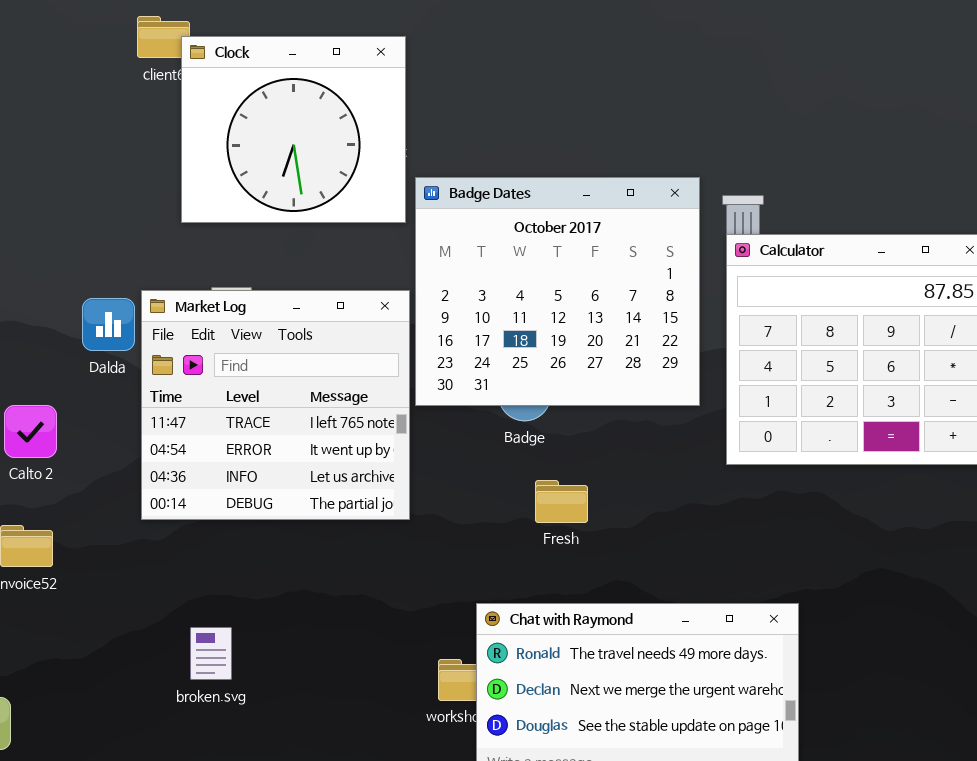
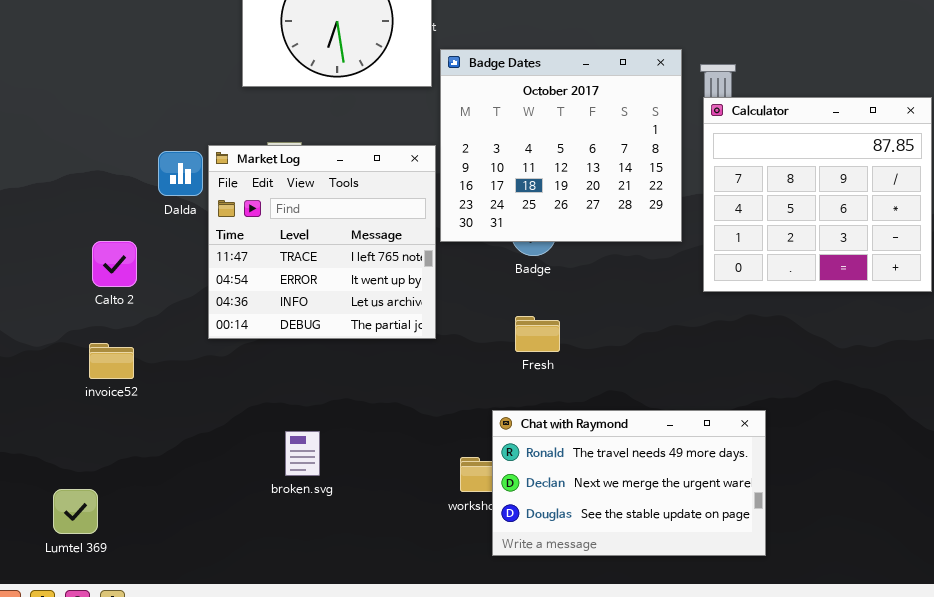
Fresh: [535,480,588,523] -> [515,316,560,352], moved
broken.svg: [190,627,232,680] -> [285,431,320,476], moved

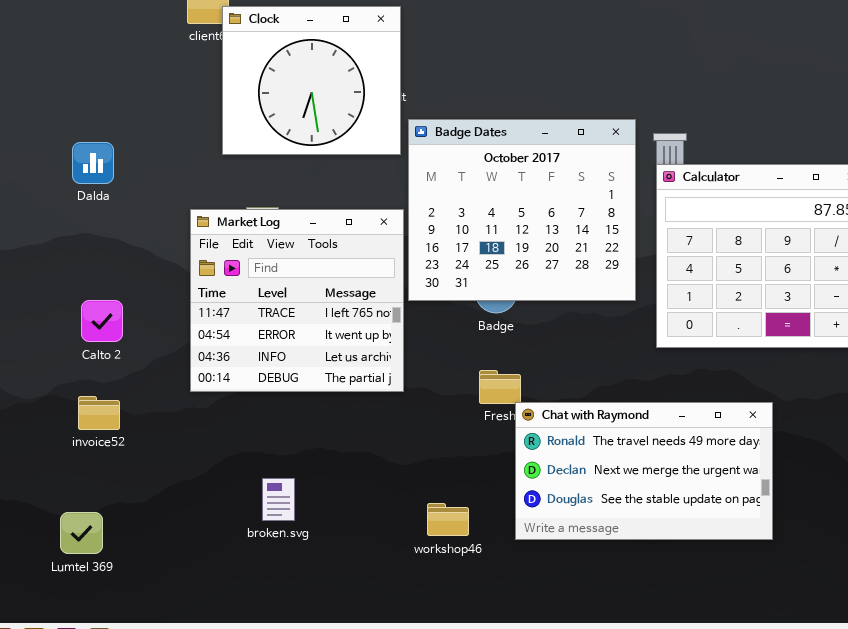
Dalda: [158,151,203,196] -> [72,142,114,184], moved
Chat with Raymond: [492,410,766,556] -> [515,402,773,540], moved
Lumtel 369: [53,489,98,534] -> [60,512,103,554], moved

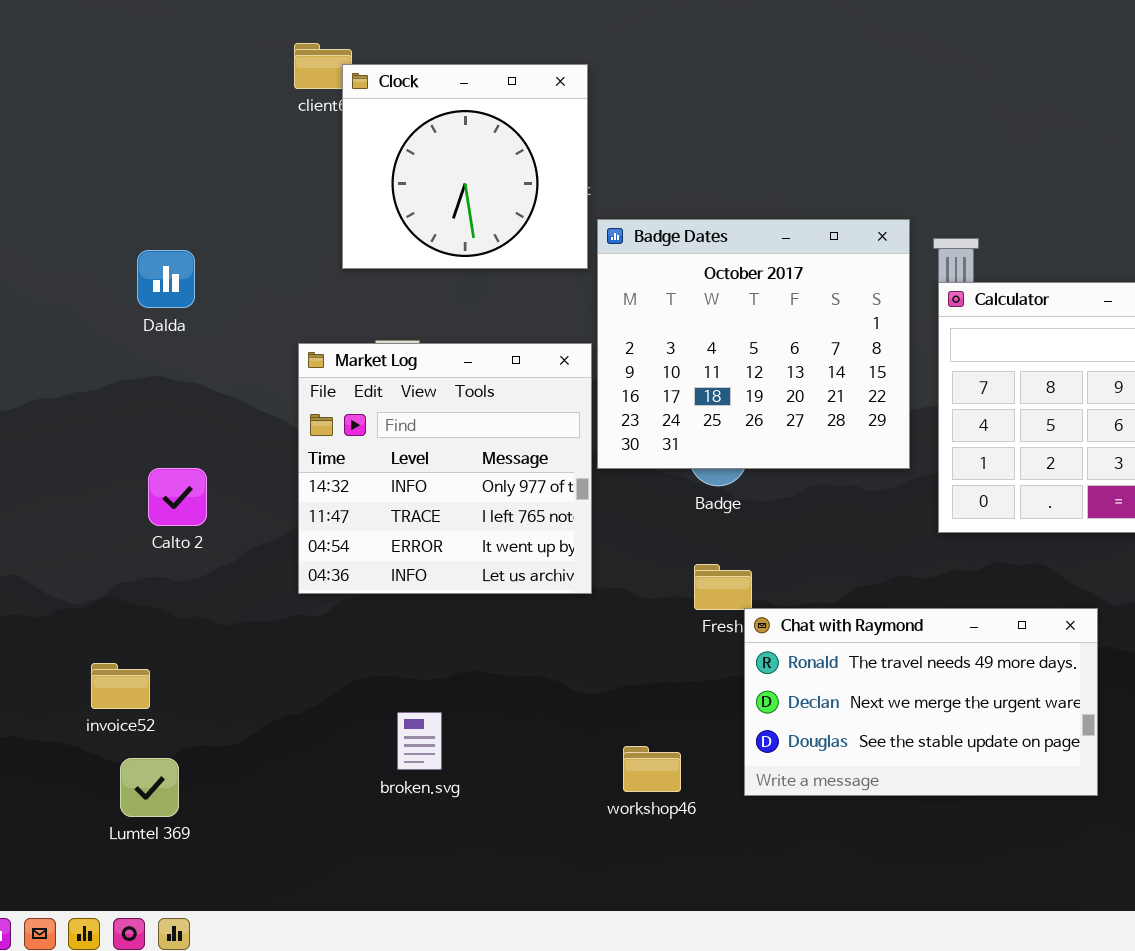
Market Log: [190,209,404,392] -> [298,343,592,594], scrolled up 1 row
invoice52: [78,396,120,430] -> [91,663,150,709], moved

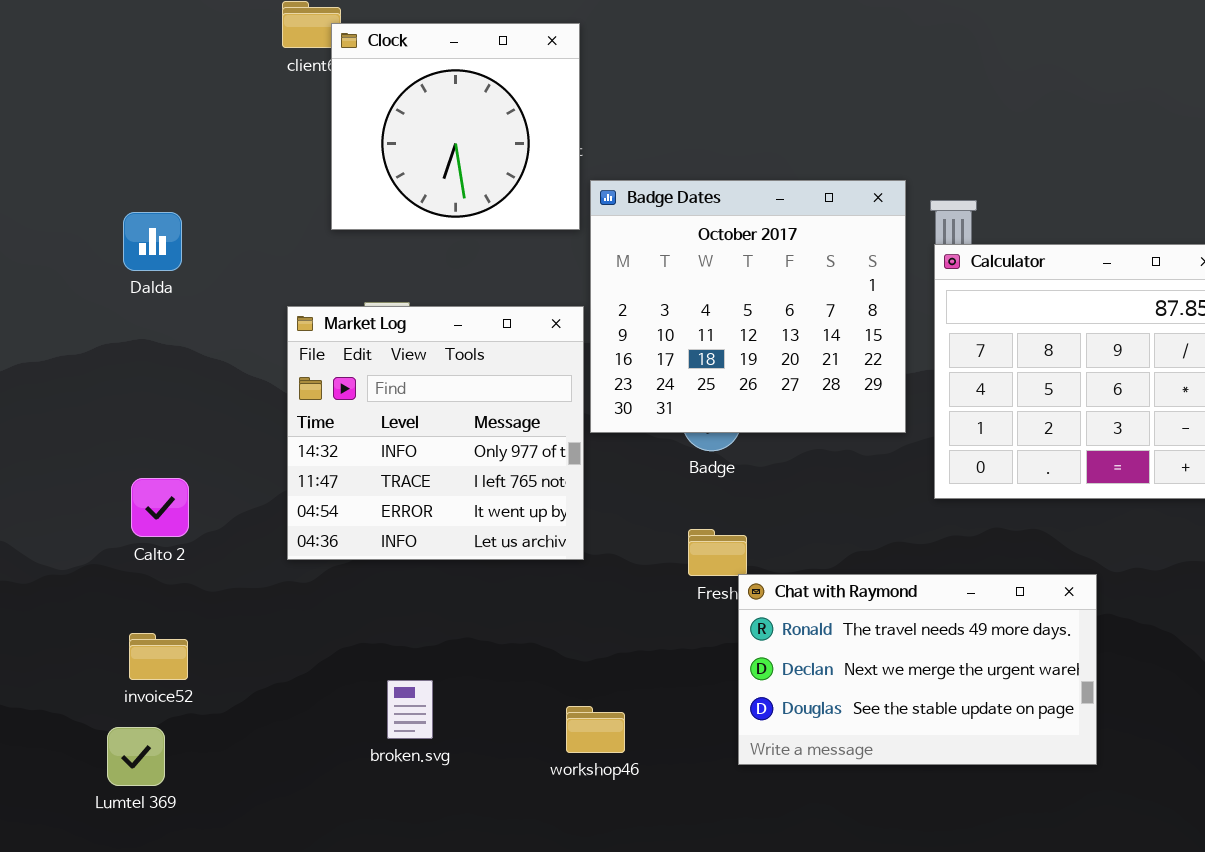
Calto 2: [148,468,207,526] -> [131,478,189,537], moved
invoice52: [91,663,150,709] -> [129,633,188,680], moved
workshop46: [623,746,681,792] -> [566,706,625,753], moved

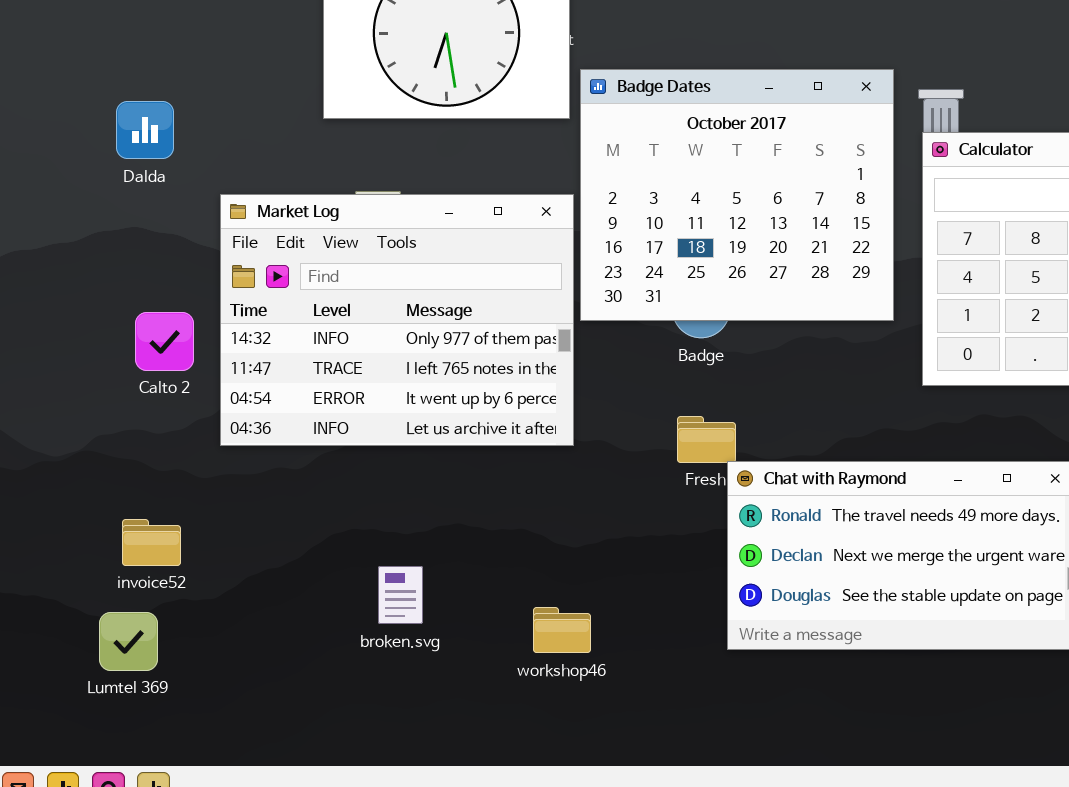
Market Log: [287,306,584,560] -> [220,194,574,446], resized
Calto 2: [131,478,189,537] -> [135,312,194,371], moved
workshop46: [566,706,625,753] -> [533,607,591,653], moved

